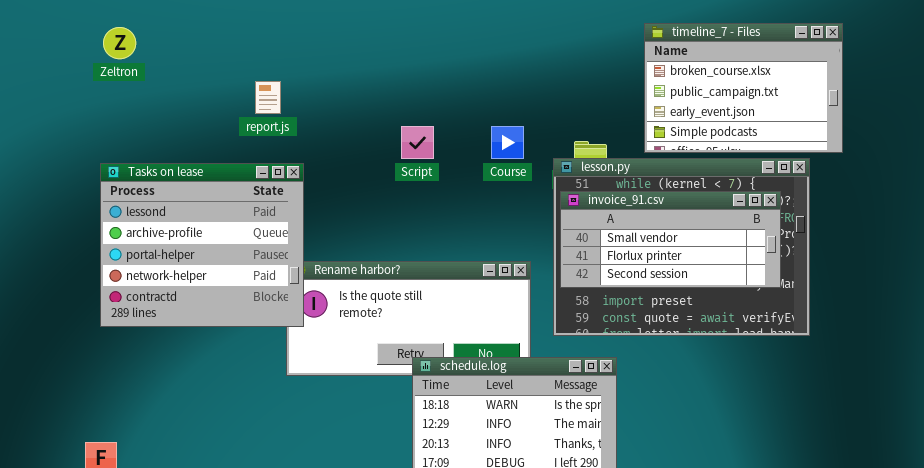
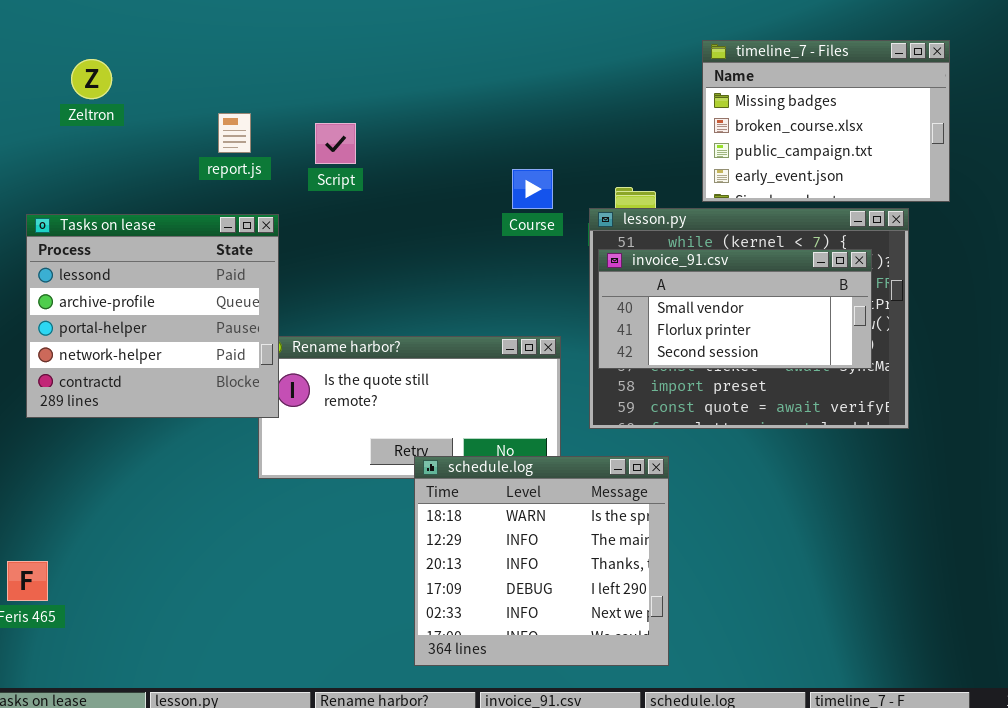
timeline_7 - Files: [644,23,843,153] -> [702,40,950,202], scrolled up 1 row
Zeltron: [103,27,136,59] -> [71,59,112,99], moved
Script: [401,126,434,159] -> [315,123,356,164], moved

